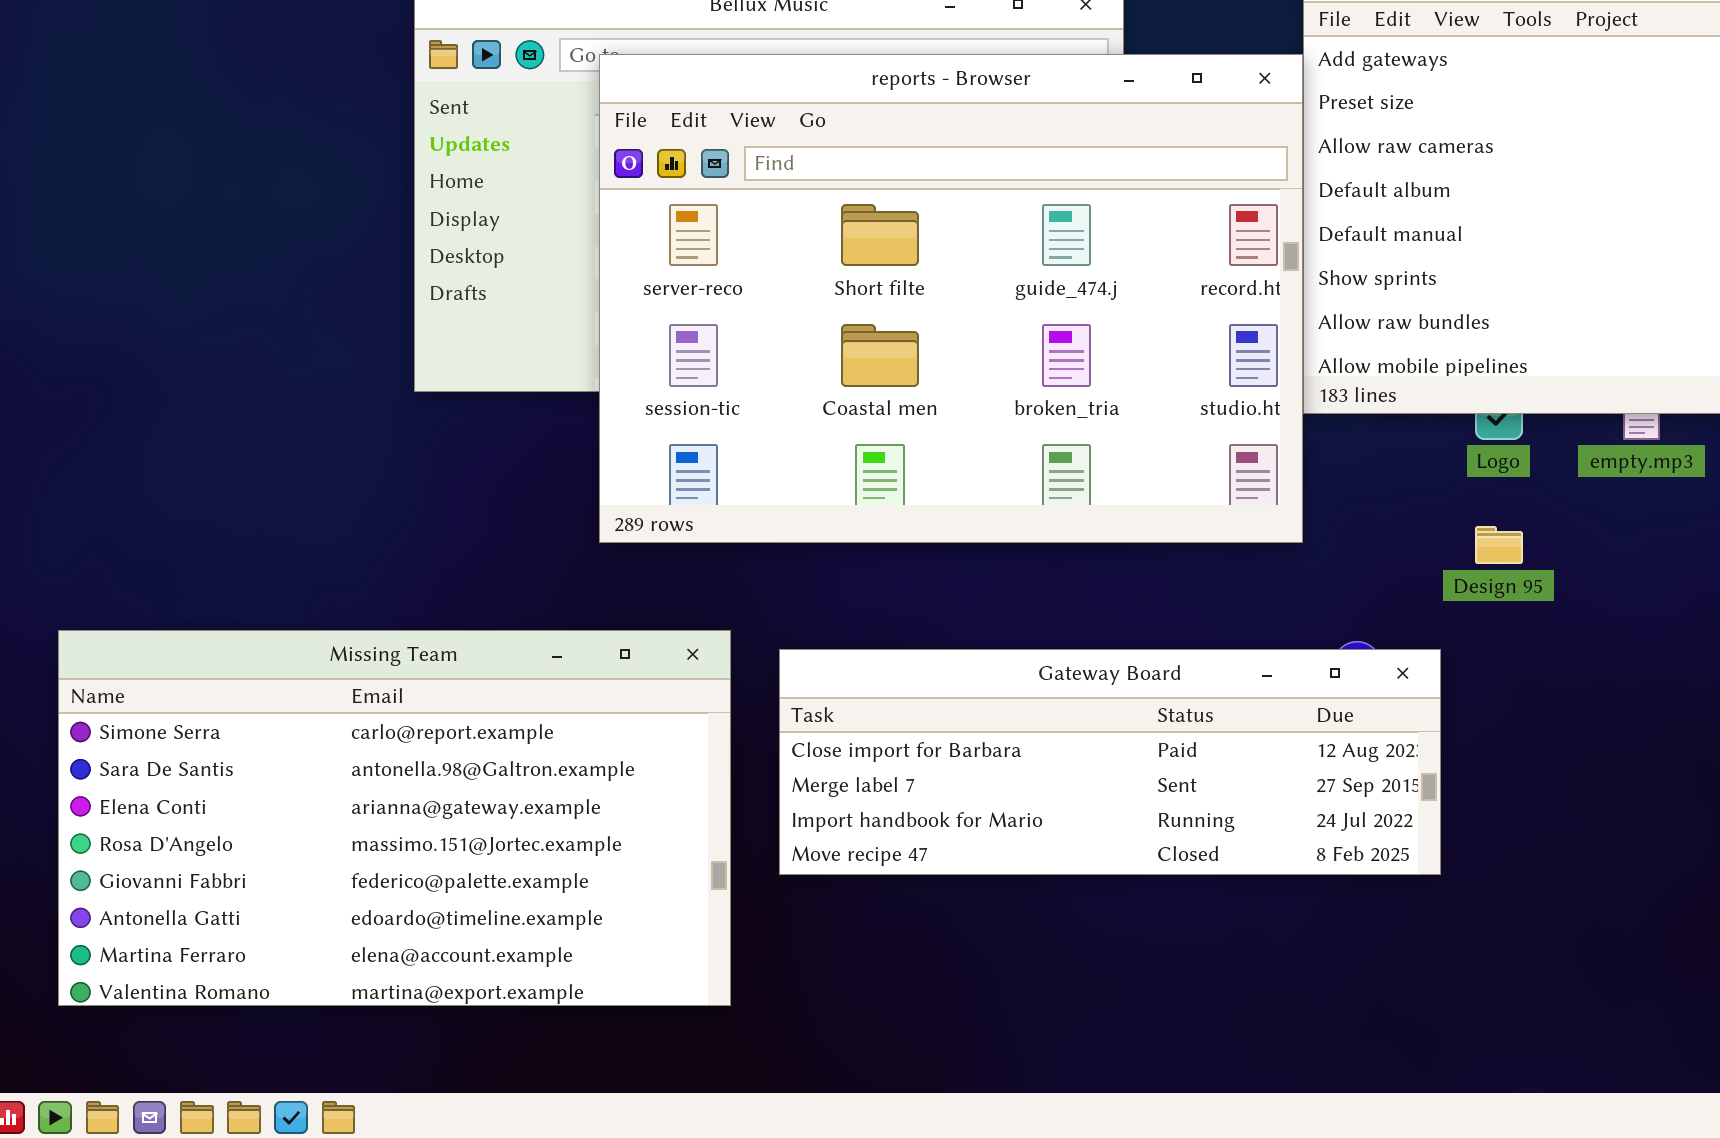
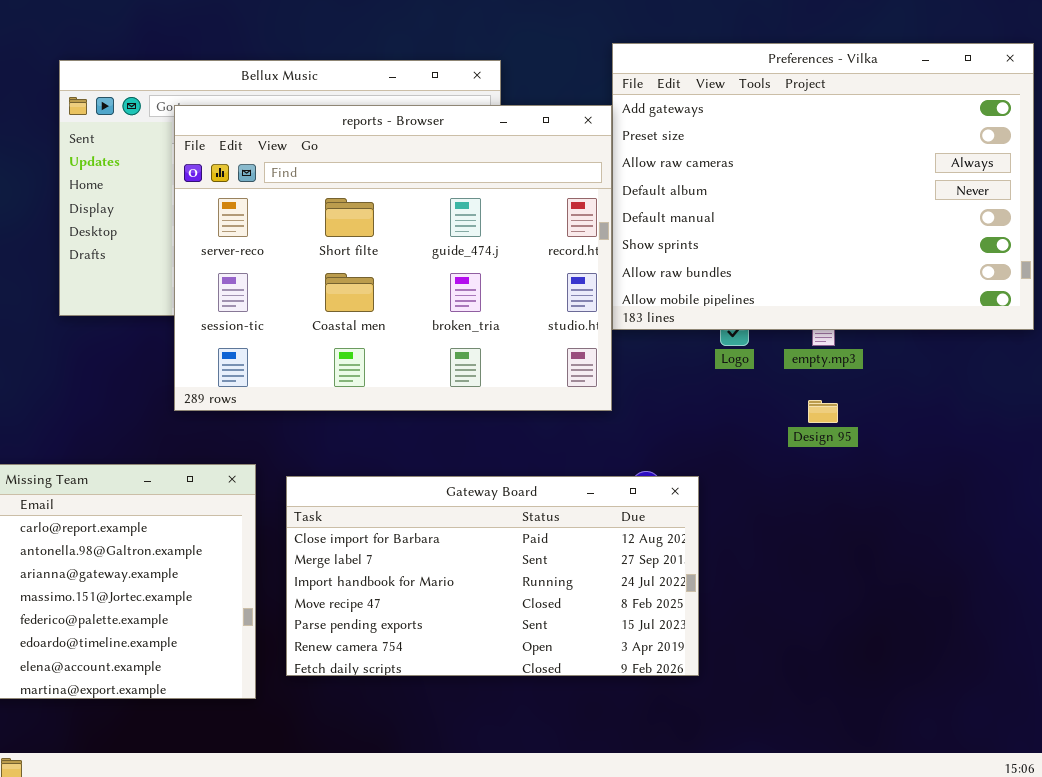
Design 95: [1475,526,1523,564] -> [808,400,838,423], moved
Gateway Board: [779,649,1441,875] -> [286,476,699,676], resized

